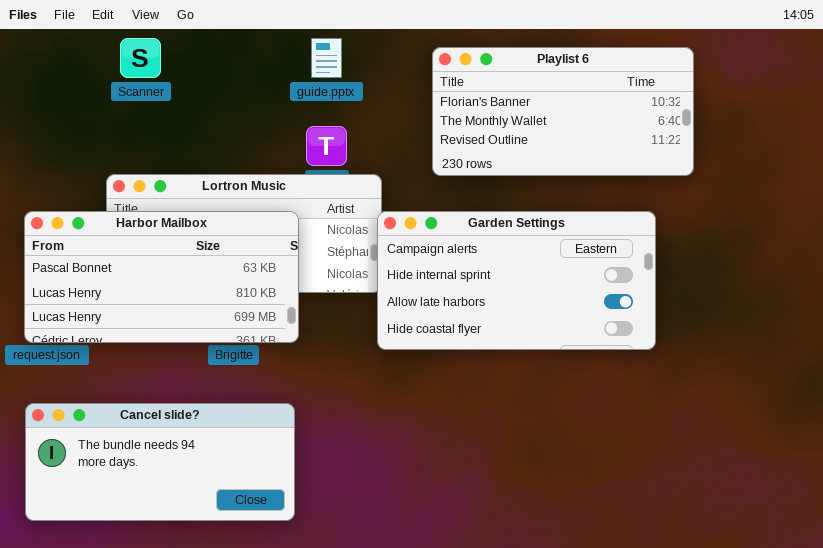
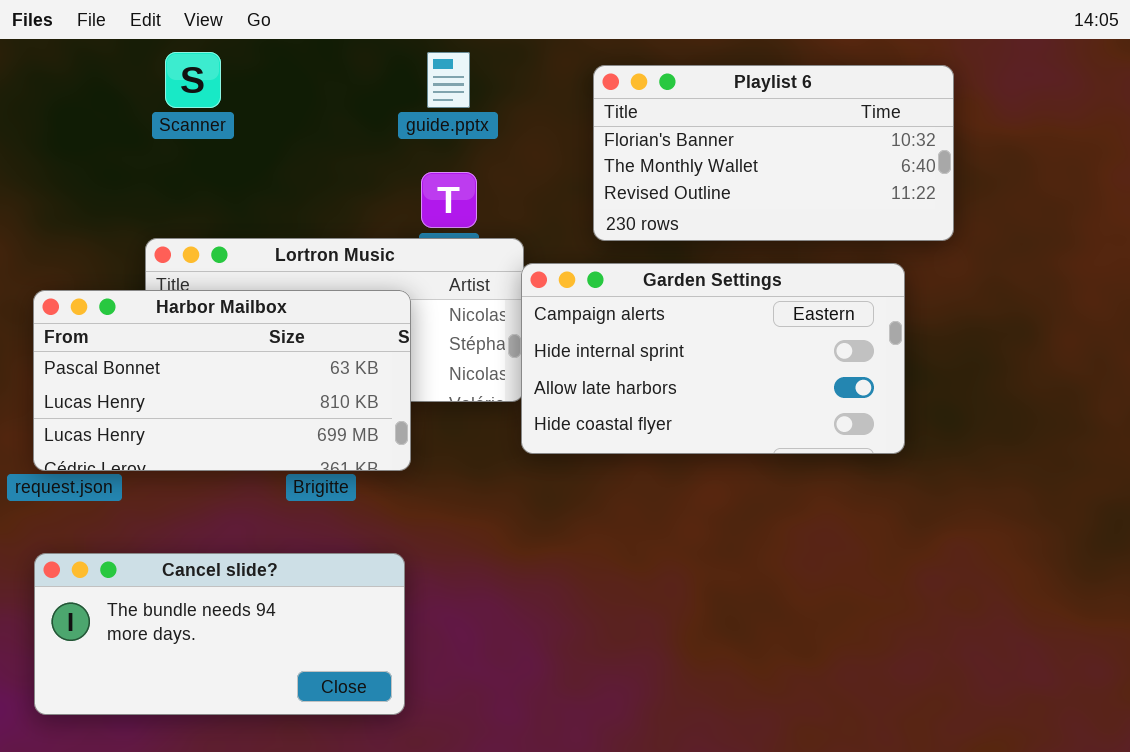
Garden Settings: [377,211,656,350] -> [521,263,905,454], moved

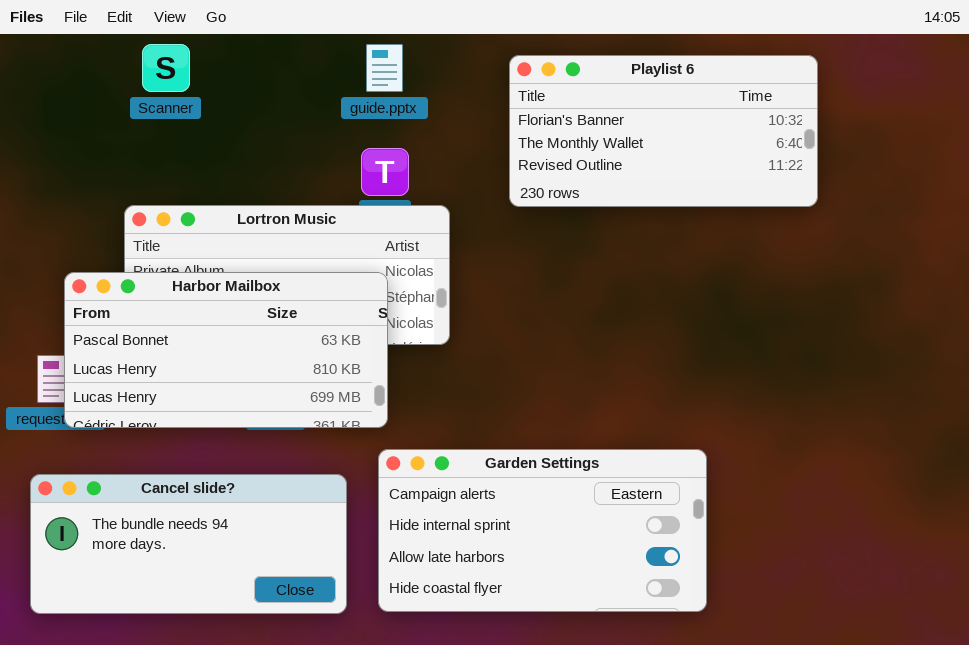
Garden Settings: [521,263,905,454] -> [378,449,707,612], moved
Harbor Mailbox: [33,290,411,471] -> [64,272,388,428], moved

